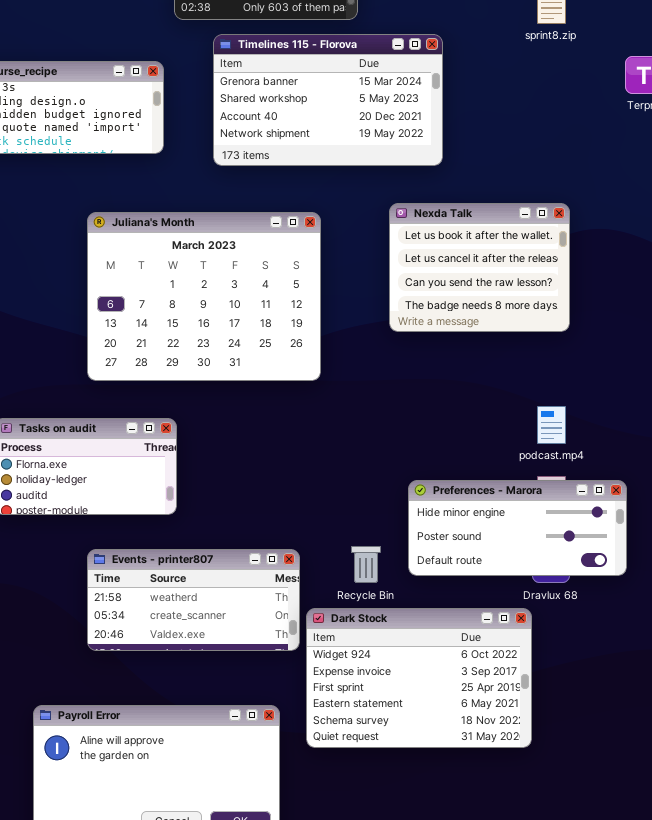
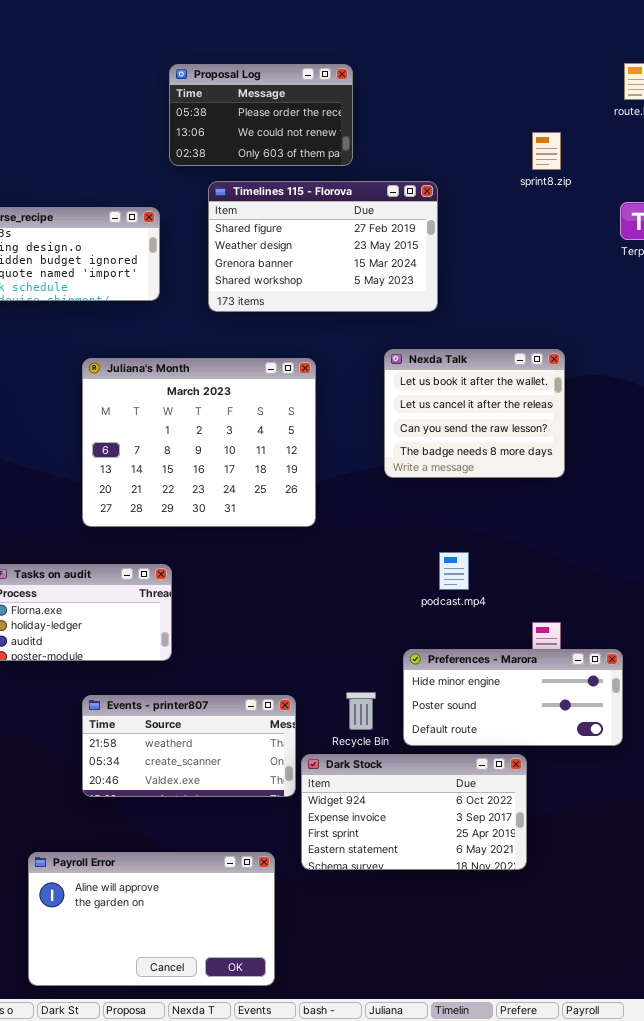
Timelines 115 - Florova: [213,34,443,166] -> [208,181,438,312], scrolled up 2 rows
podcast.mp4: [537,406,566,444] -> [439,552,469,590], moved
Preferences - Marora: [408,480,627,576] -> [403,649,623,746], moved
Dark Stock: [306,608,532,748] -> [301,754,527,870], resized

